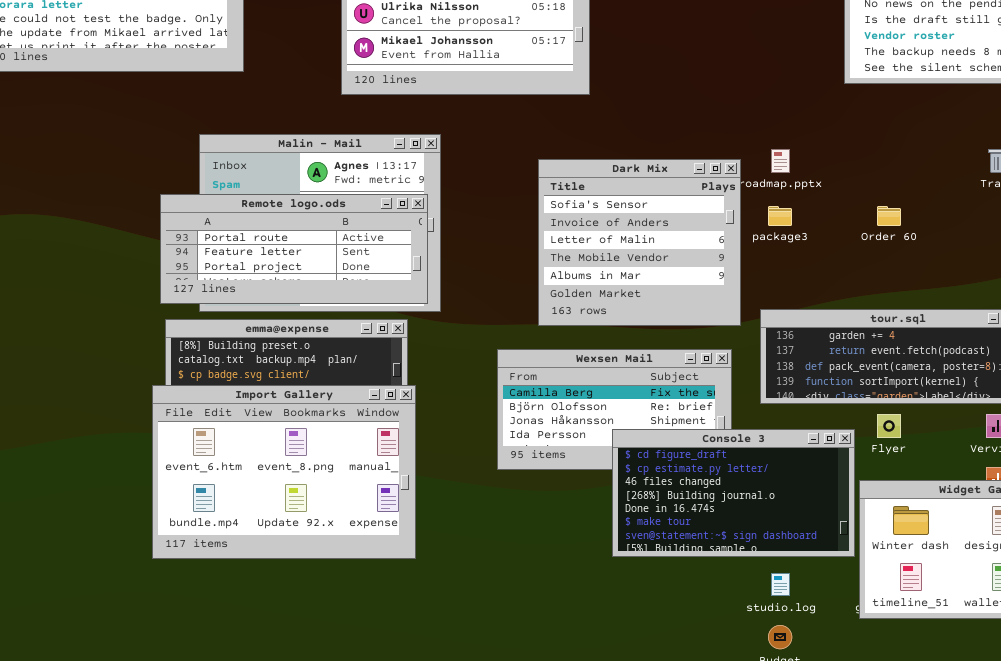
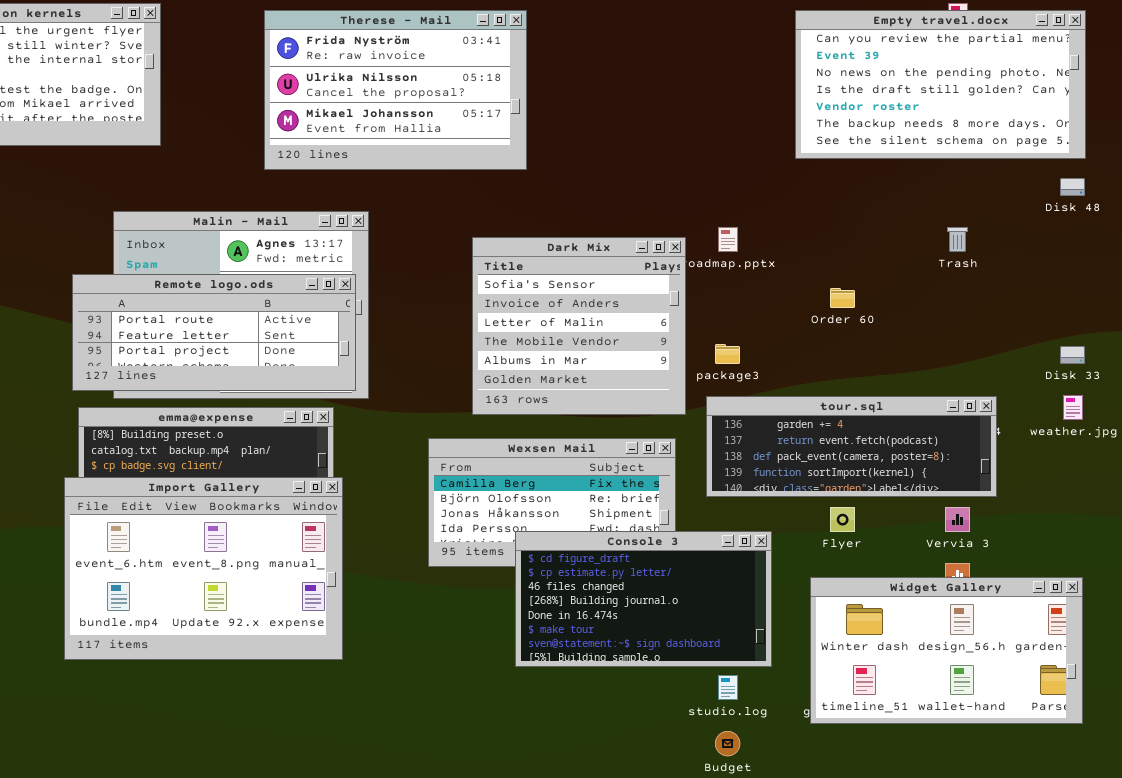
package3: [768,206,792,226] -> [715,344,740,364], moved
Console 3: [612,429,855,557] -> [515,531,772,667], moved

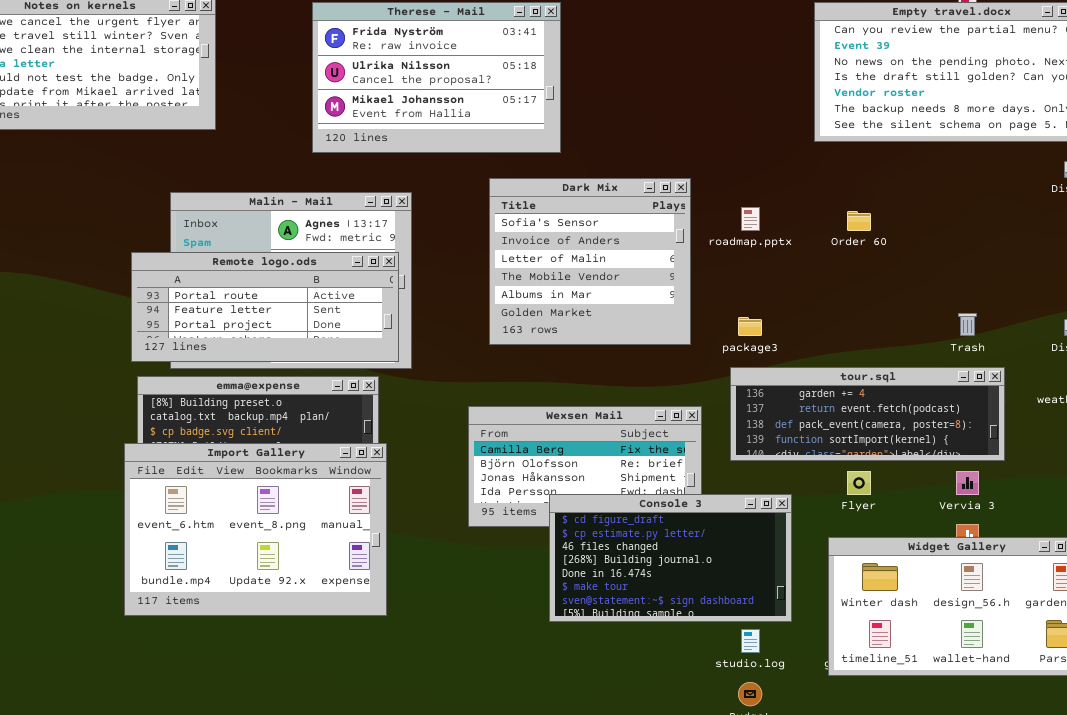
Trash: [947,227,968,252] -> [958,313,977,336], moved
Dark Mix: [472,237,686,415] -> [489,178,691,345], moved
Order 60: [830,288,855,308] -> [847,211,871,231], moved

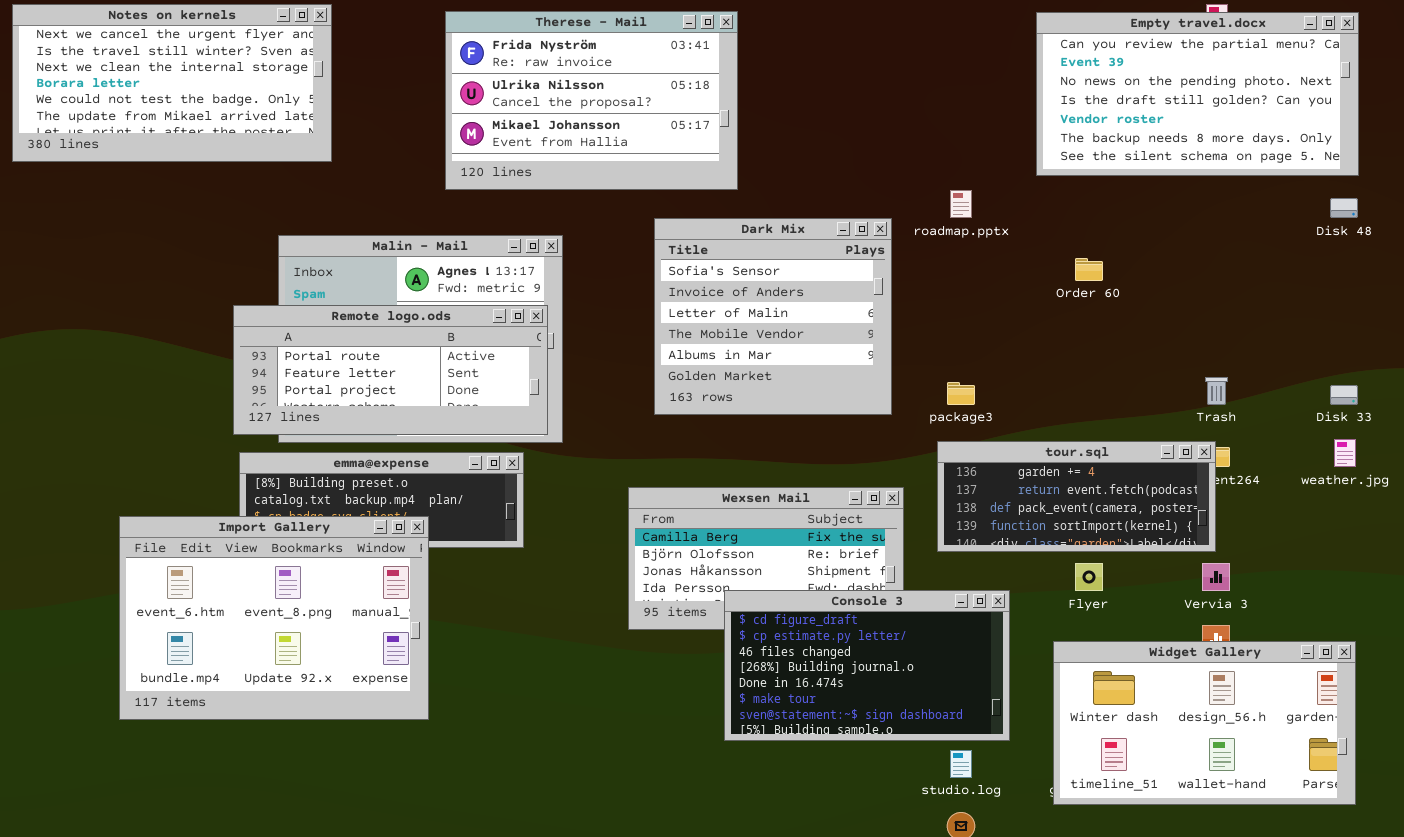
roadmap.pptx: [741,207,760,231] -> [950,190,972,218], moved
tour.sql: [730,367,1005,461] -> [937,441,1216,552], resized
Import Gallery: [124,443,387,616] -> [119,516,429,720], moved

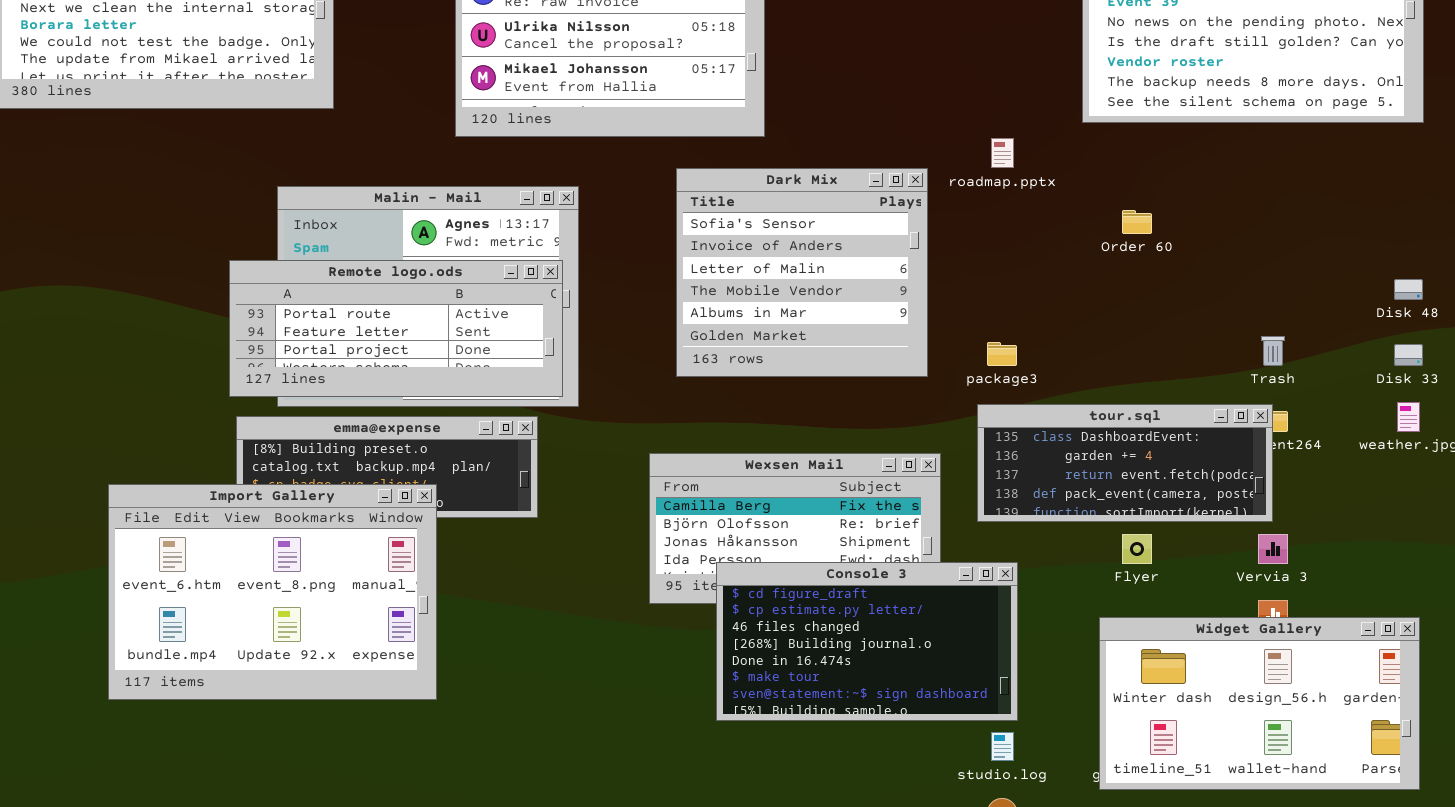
Disk 48: [1330,198,1358,218] -> [1394,279,1423,300], moved
tour.sql: [937,441,1216,552] -> [977,404,1273,522], scrolled up 1 row
Console 3: [724,590,1010,741] -> [716,562,1018,721], moved

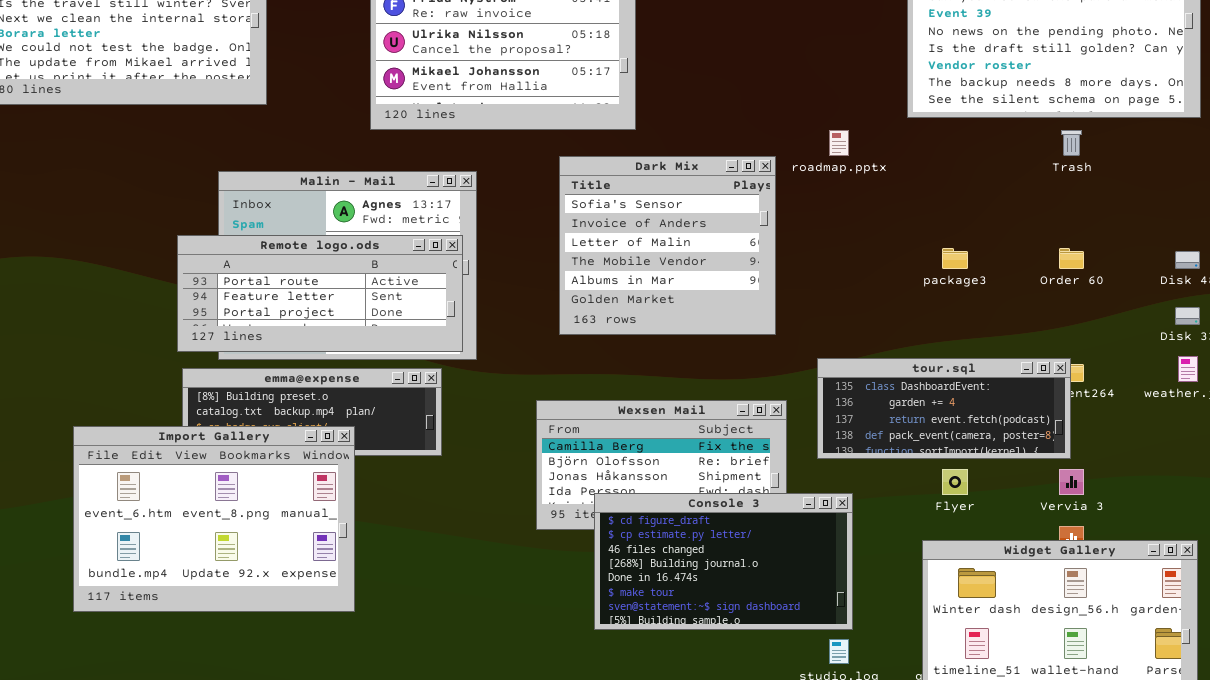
Order 60: [1122,210,1152,234] -> [1059,248,1084,269], moved
Trash: [1261,336,1285,366] -> [1061,130,1082,156], moved
package3: [987,342,1017,366] -> [942,248,968,269], moved

